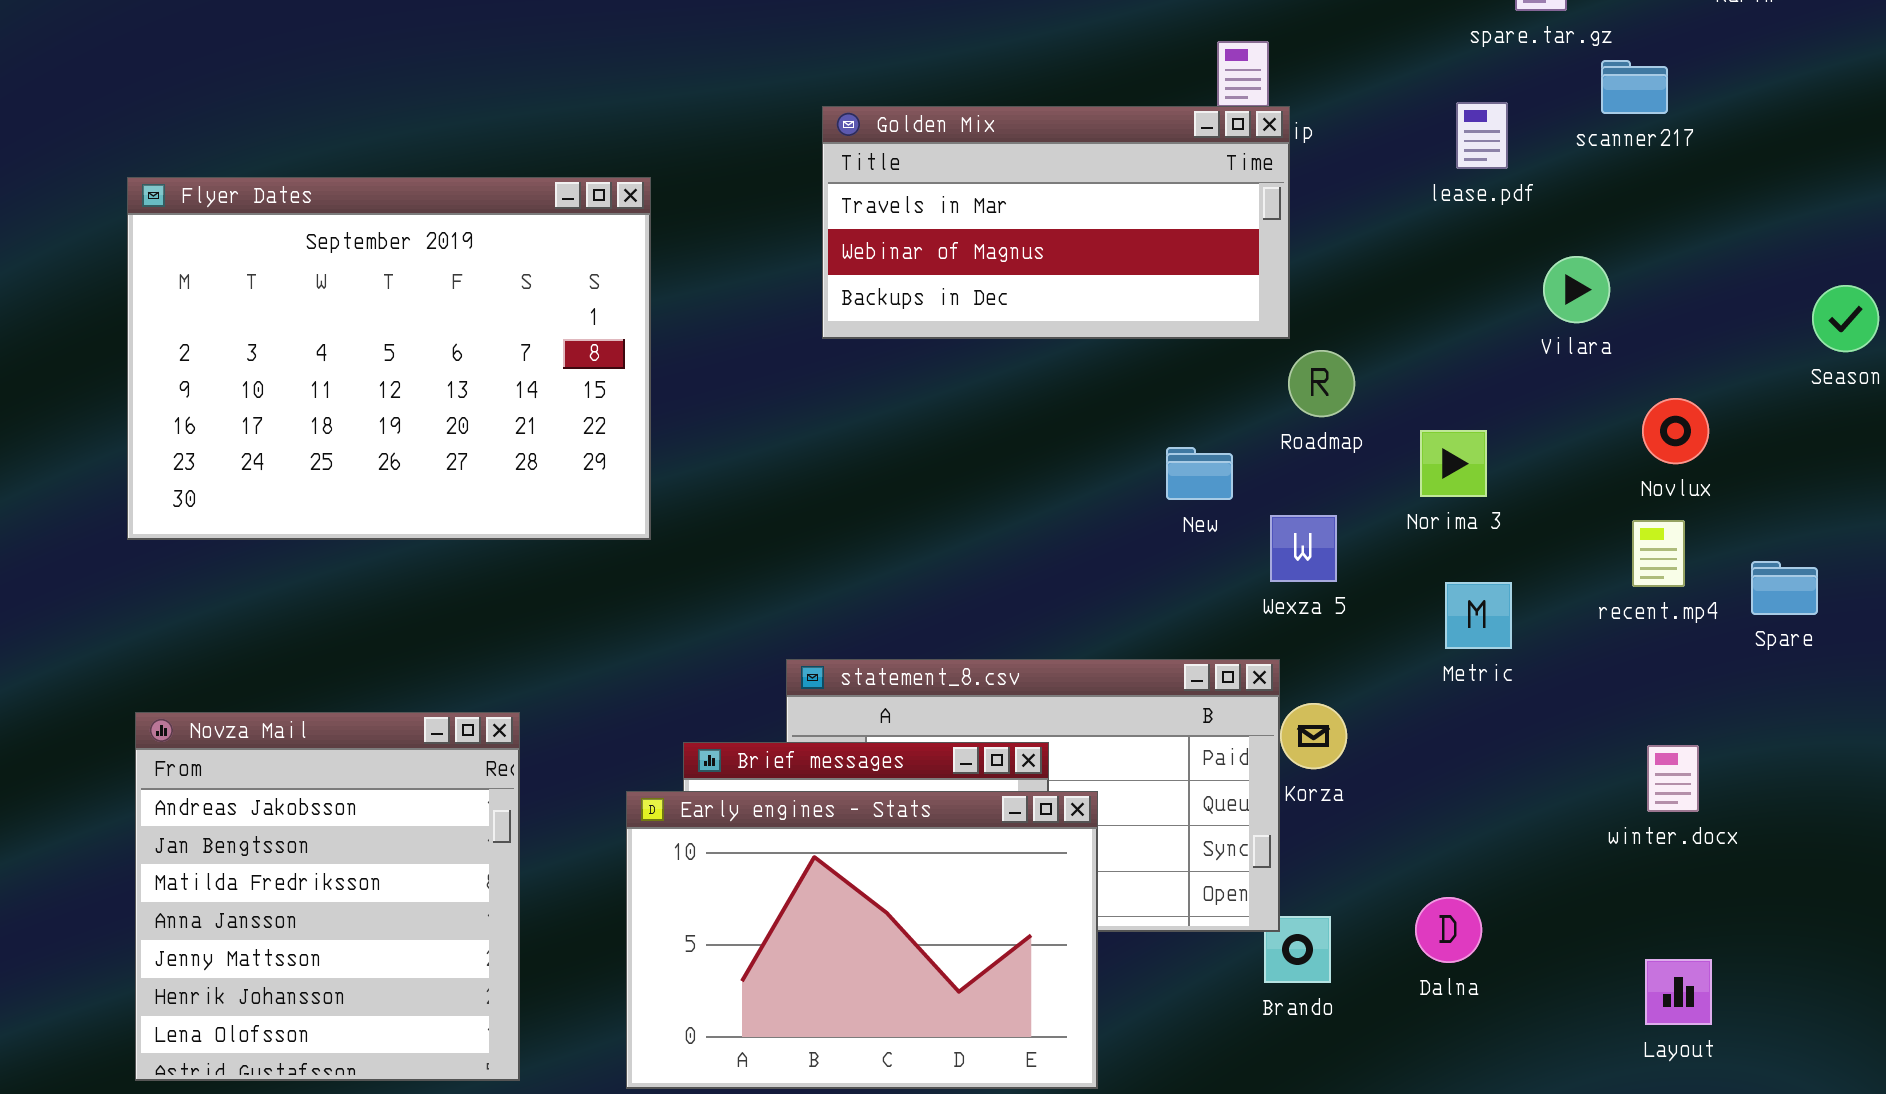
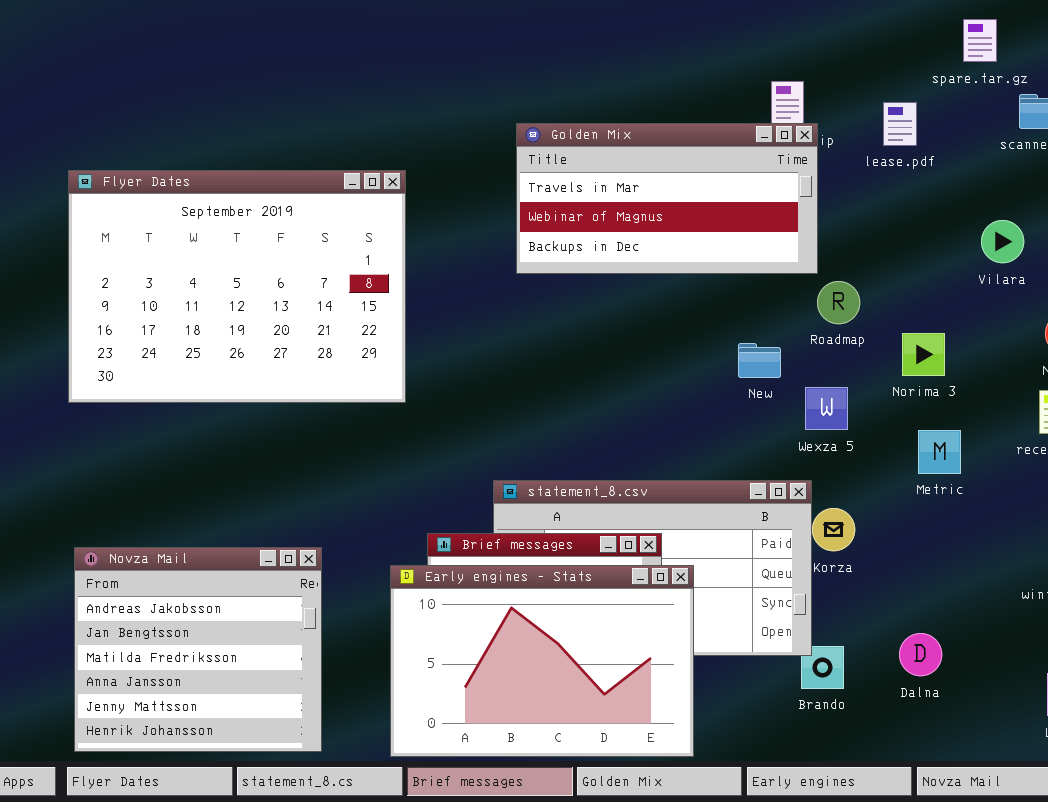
lease.pdf: [1456,102,1508,169] -> [883,102,917,146], moved
Novza Mail: [135,712,520,1081] -> [74,547,322,752], resized

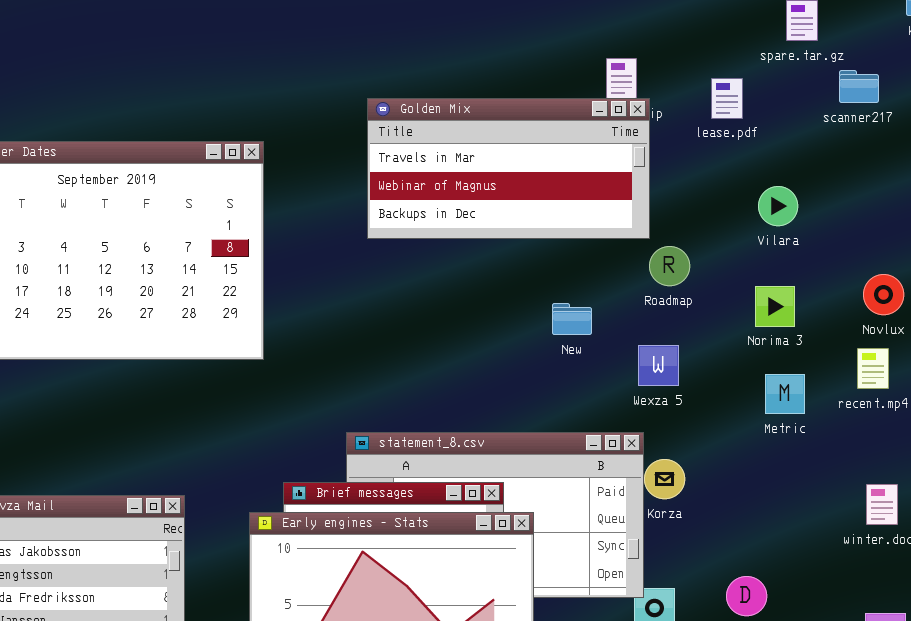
Vilara: [981,220,1024,263] -> [758,186,798,226], moved
Norima 3: [902,333,945,376] -> [755,286,795,327], moved
New: [738,343,781,378] -> [552,303,592,335], moved
Metric: [918,430,961,474] -> [765,374,805,414], moved

